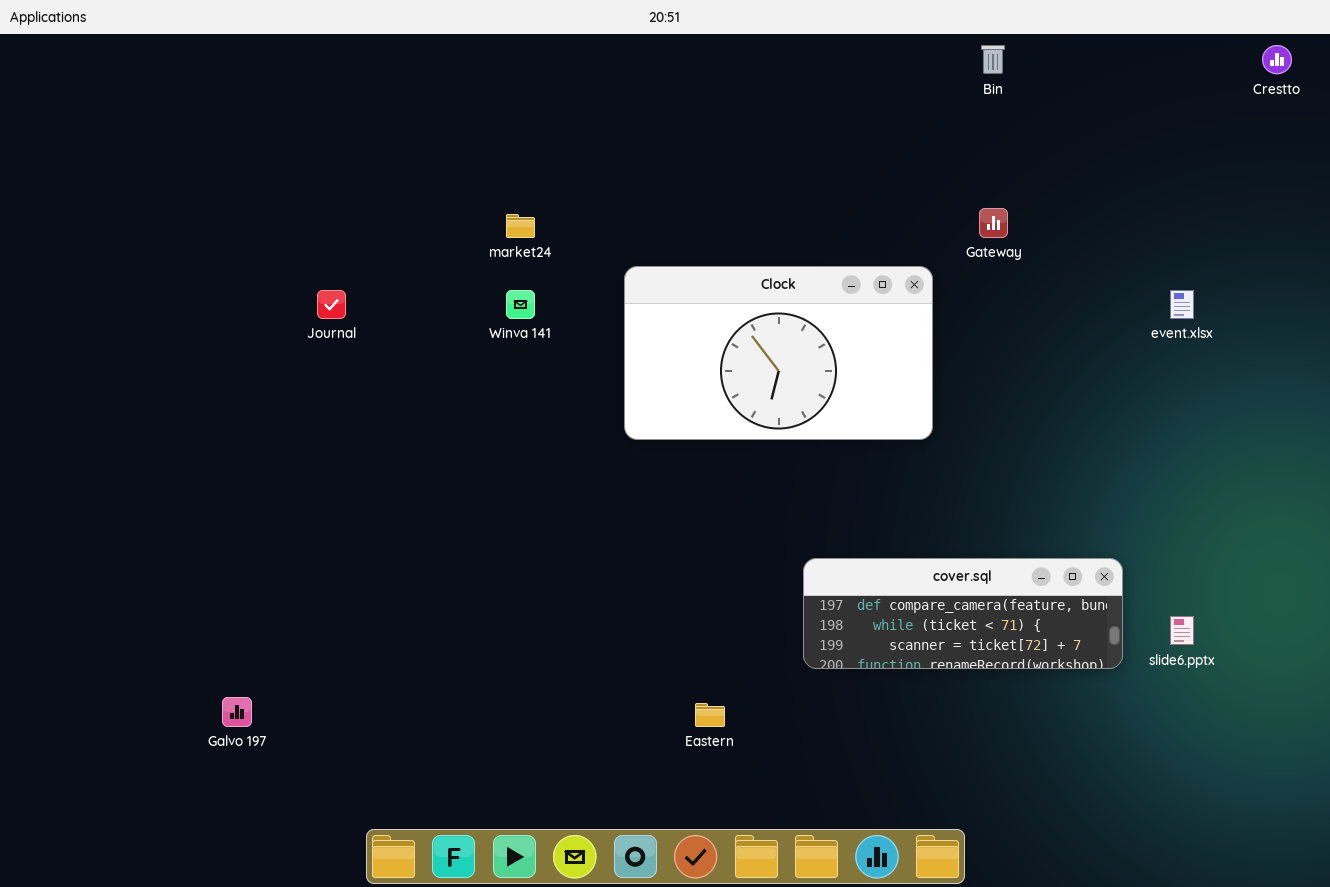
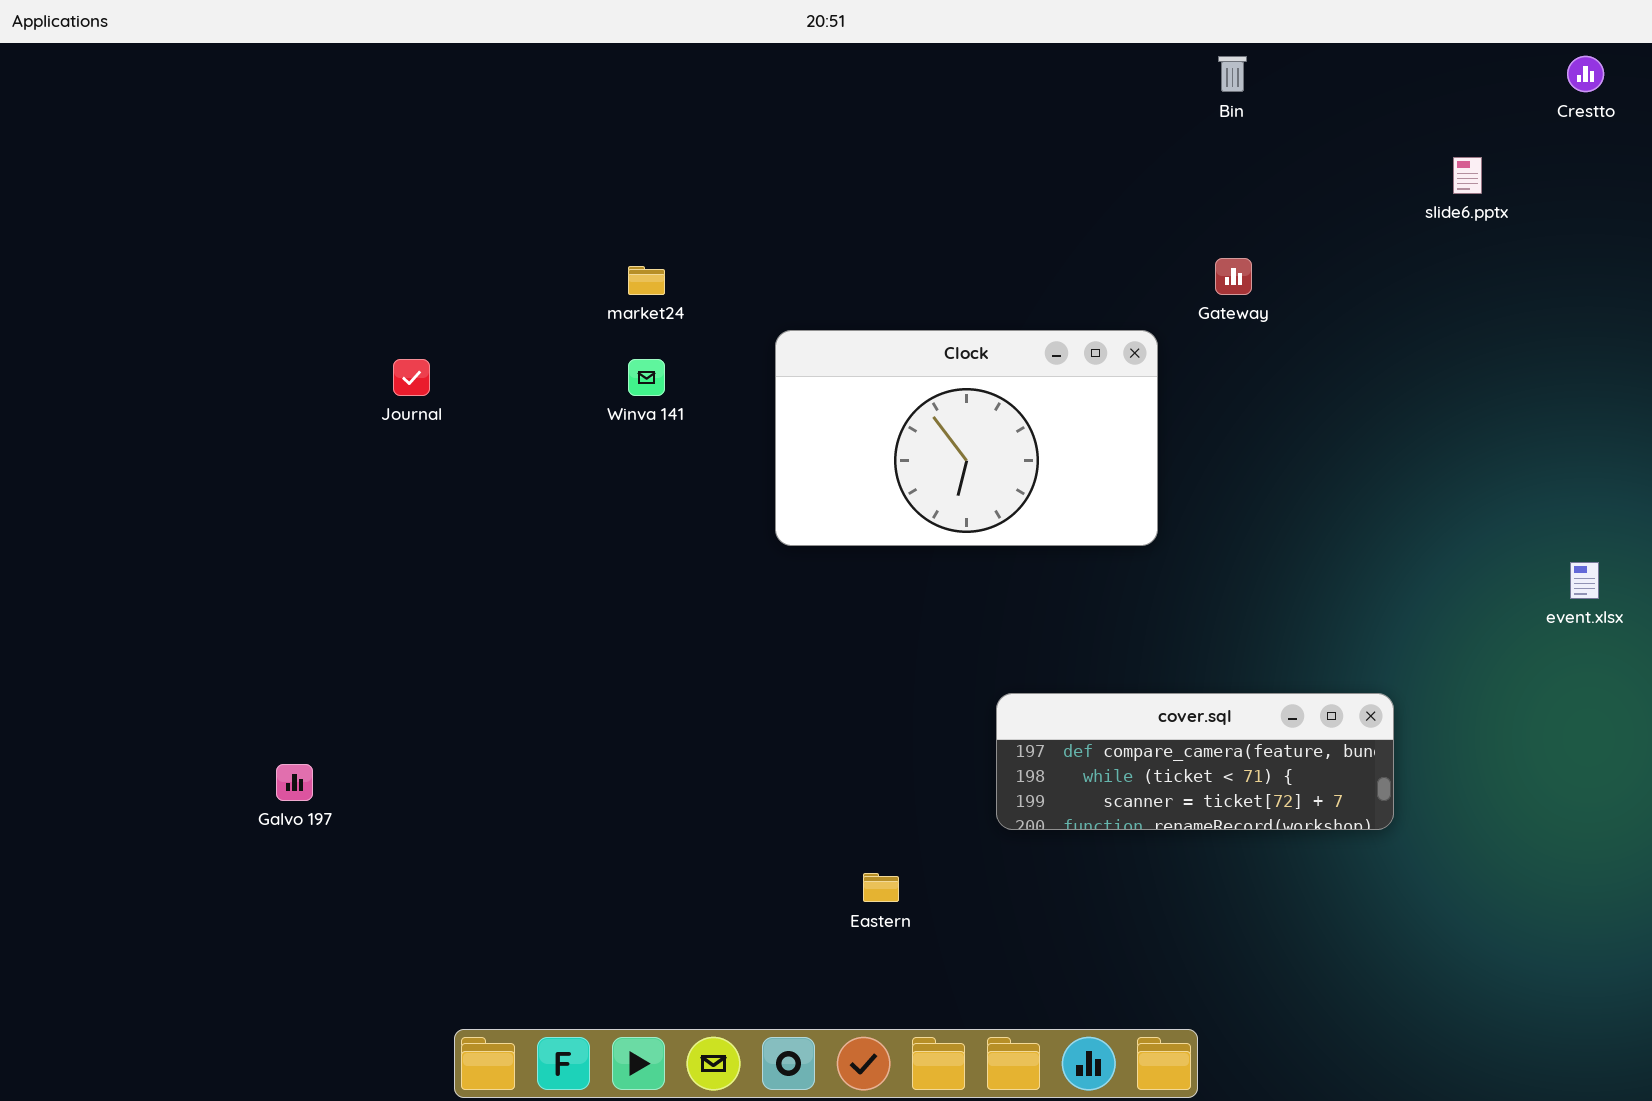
event.xlsx: [1170,290,1194,319] -> [1570,562,1599,599], moved
slide6.pptx: [1170,616,1194,645] -> [1453,157,1482,194], moved
Galvo 197: [222,697,252,727] -> [276,764,313,801], moved

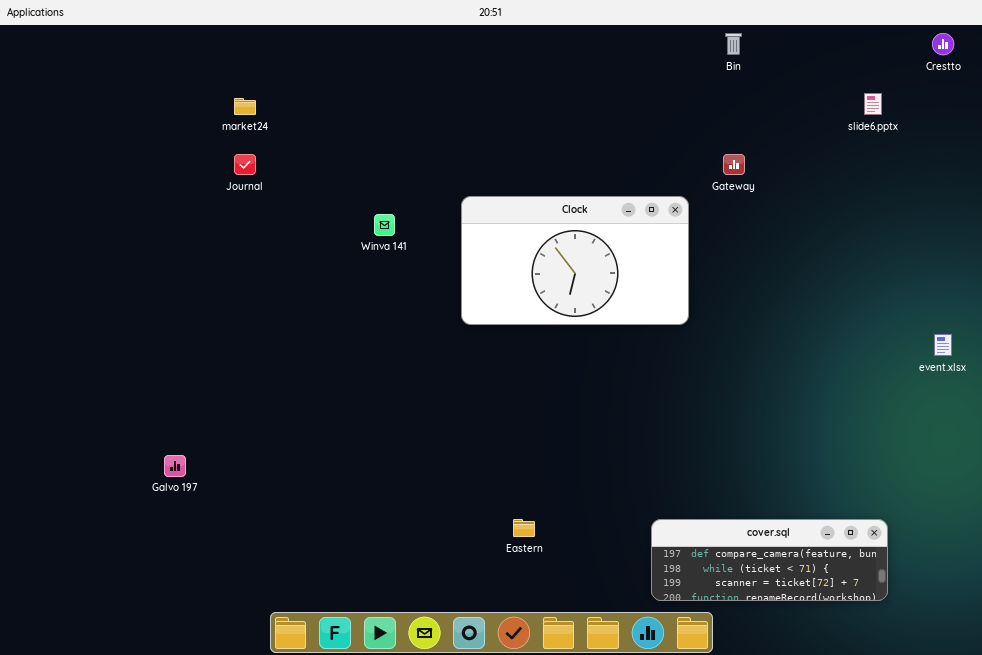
market24: [628,266,665,295] -> [234,98,256,115], moved
Journal: [393,359,430,396] -> [234,154,256,175], moved
cover.sql: [996,693,1394,830] -> [651,519,888,601], moved

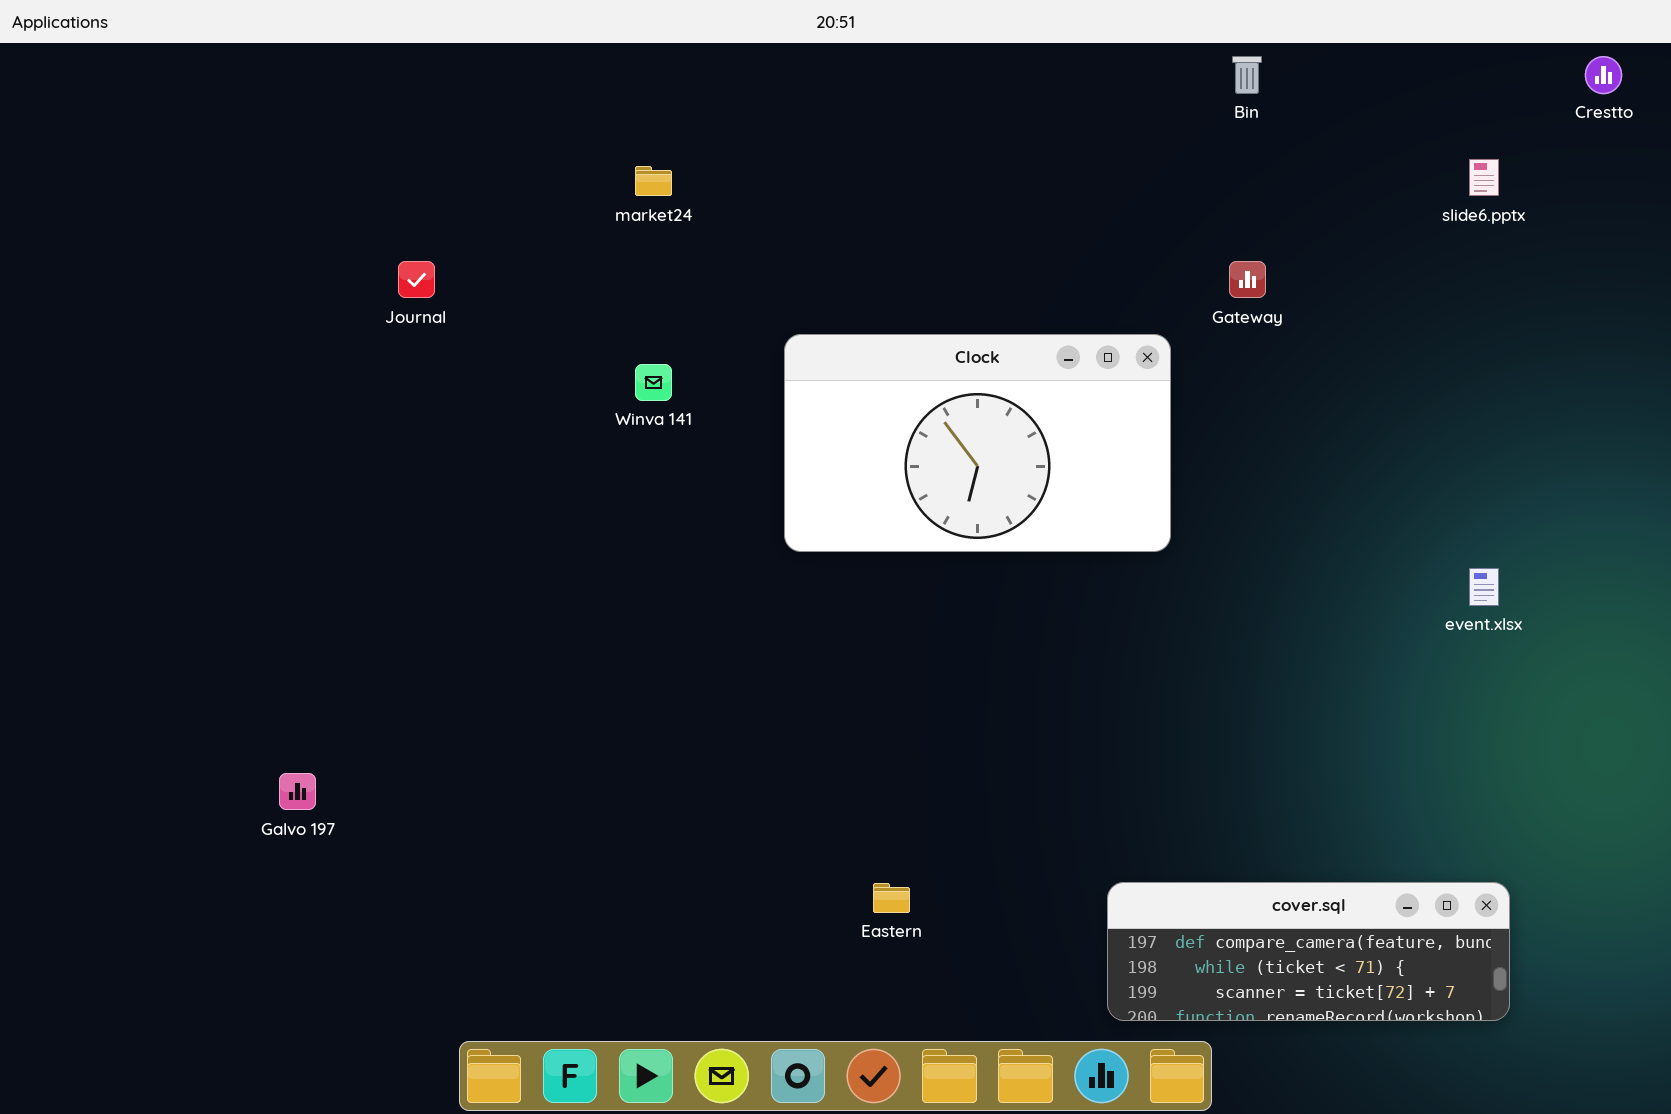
market24: [234,98,256,115] -> [635,166,672,196], moved
event.xlsx: [934,334,952,356] -> [1469,568,1499,606], moved

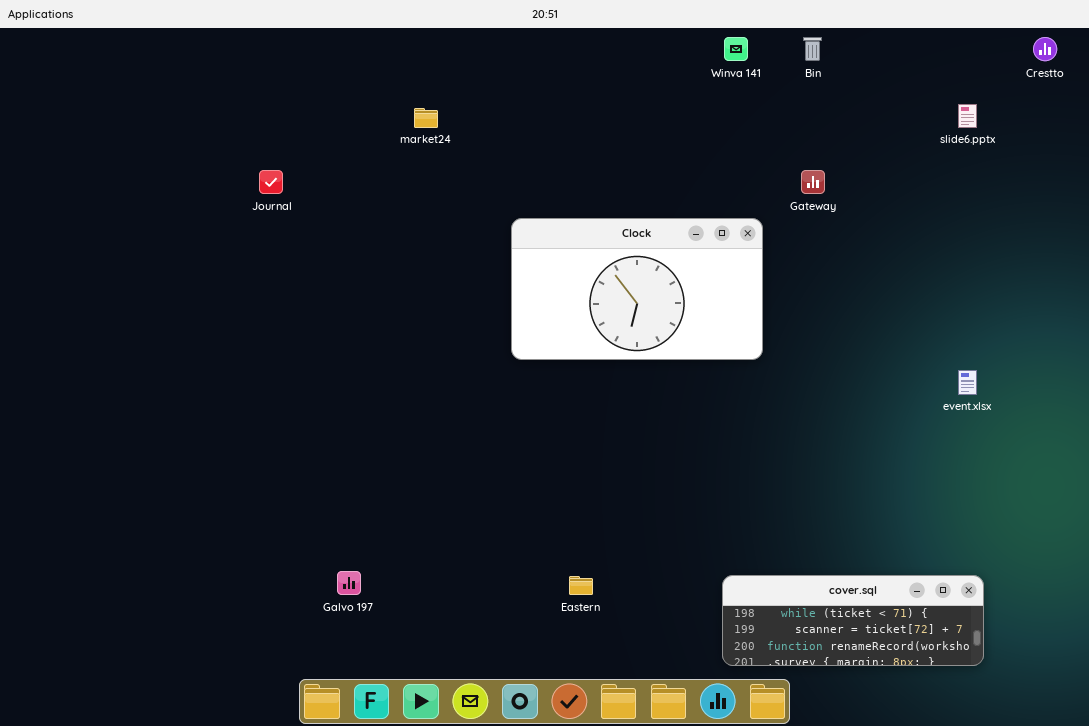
Winva 141: [635,364,672,401] -> [724,37,748,61], moved
Galvo 197: [279,773,316,810] -> [337,571,361,595], moved
cover.sql: [1107,882,1510,1021] -> [722,575,984,666], scrolled down 1 row

